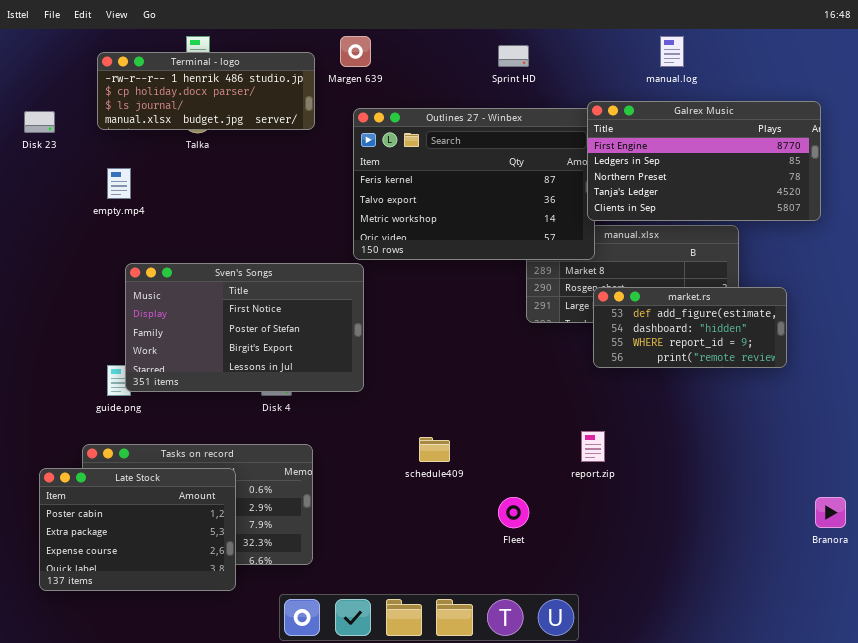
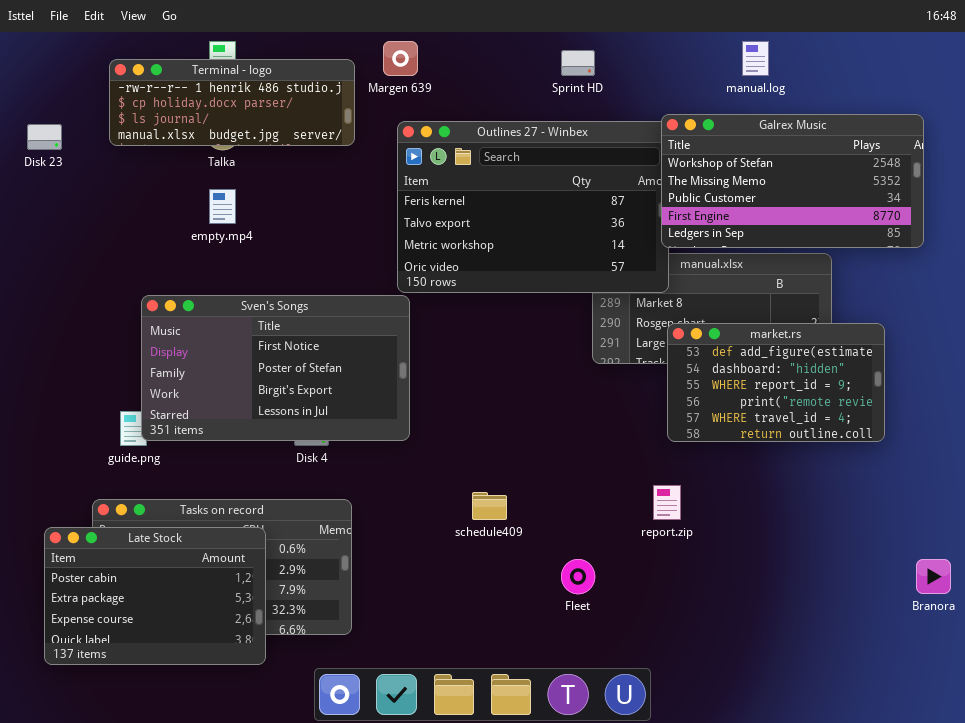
Galrex Music: [587,101,821,221] -> [661,114,924,248], scrolled up 3 rows
empty.mp4: [107,168,131,199] -> [209,189,236,224], moved
market.rs: [593,287,787,368] -> [667,323,885,442], resized

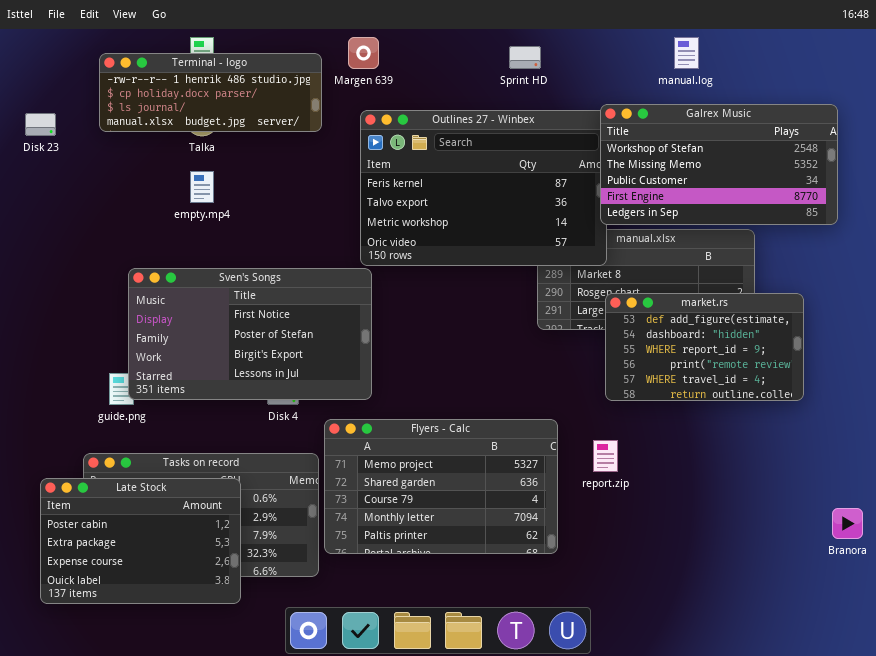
Flyers - Calc: none -> [324,419,558,554], opened

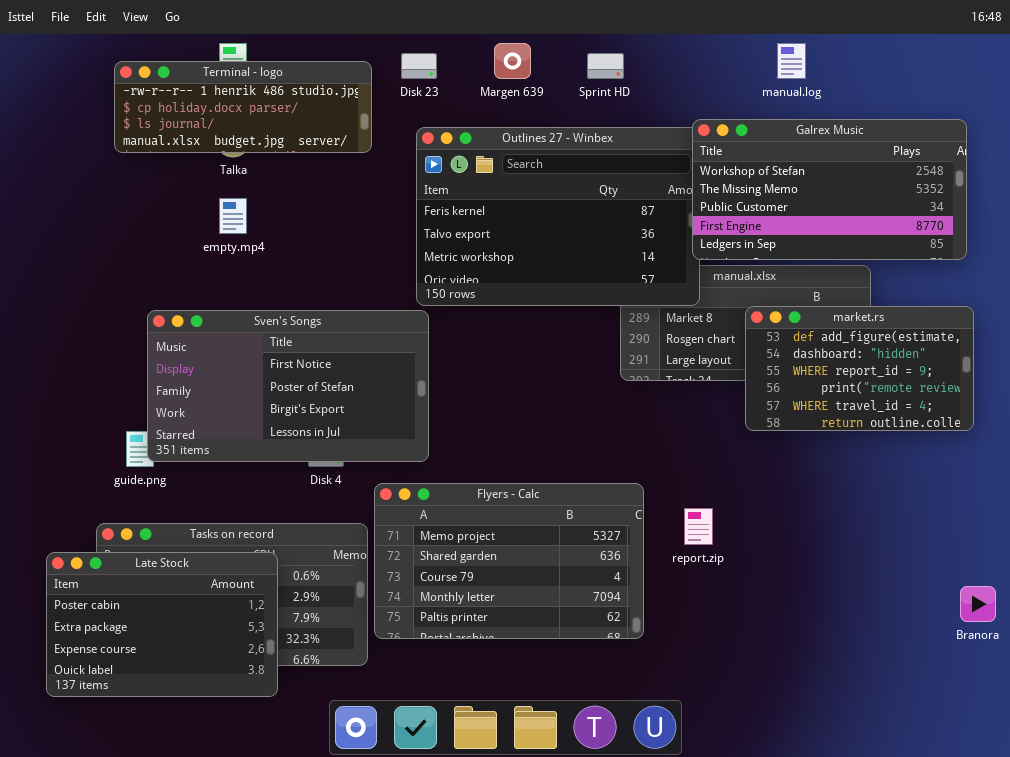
Margen 639: [348,37,379,69] -> [494,43,531,79], moved
Disk 23: [25,113,56,136] -> [401,53,437,79], moved
market.rs: [605,293,804,401] -> [745,306,974,431], moved

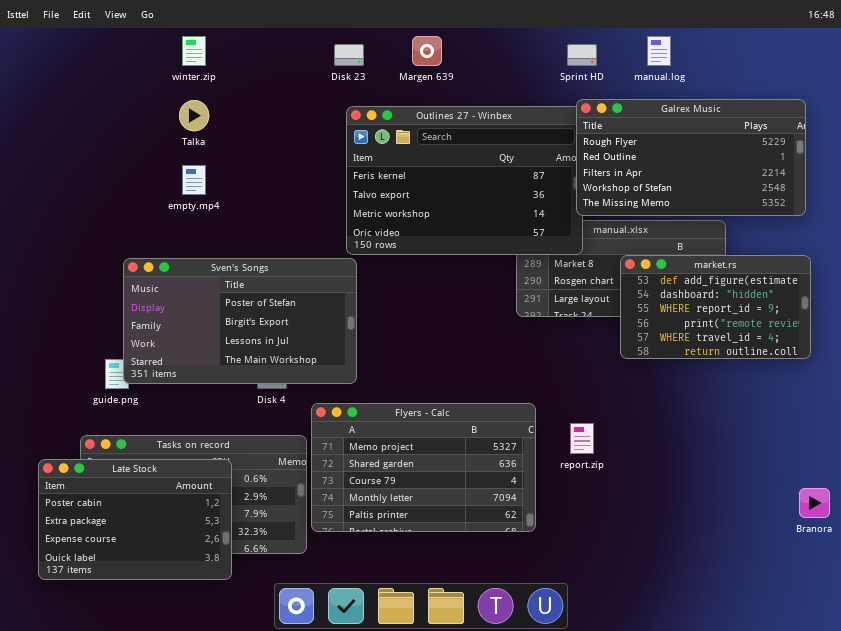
Sprint HD: [587,53,624,79] -> [567,44,597,66], moved
Terminal - logo: [114,61,372,153] -> none, closed
Galrex Music: [692,119,967,260] -> [576,99,806,216], scrolled up 3 rows
Sven's Songs: [147,310,429,462] -> [123,258,357,384], scrolled down 1 row

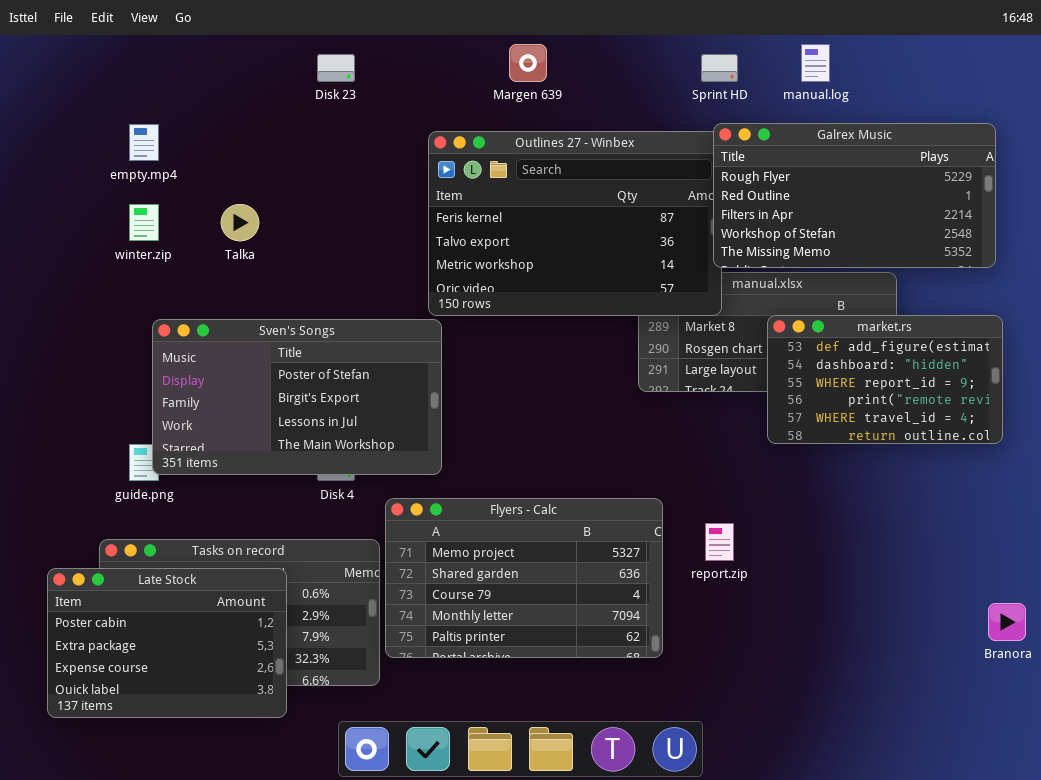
winter.zip: [182,36,206,66] -> [129,204,159,241], moved
Disk 23: [334,44,364,66] -> [317,54,355,82], moved
Talka: [179,100,209,131] -> [221,204,259,241], moved
empty.mp4: [182,165,206,195] -> [129,124,159,161], moved

